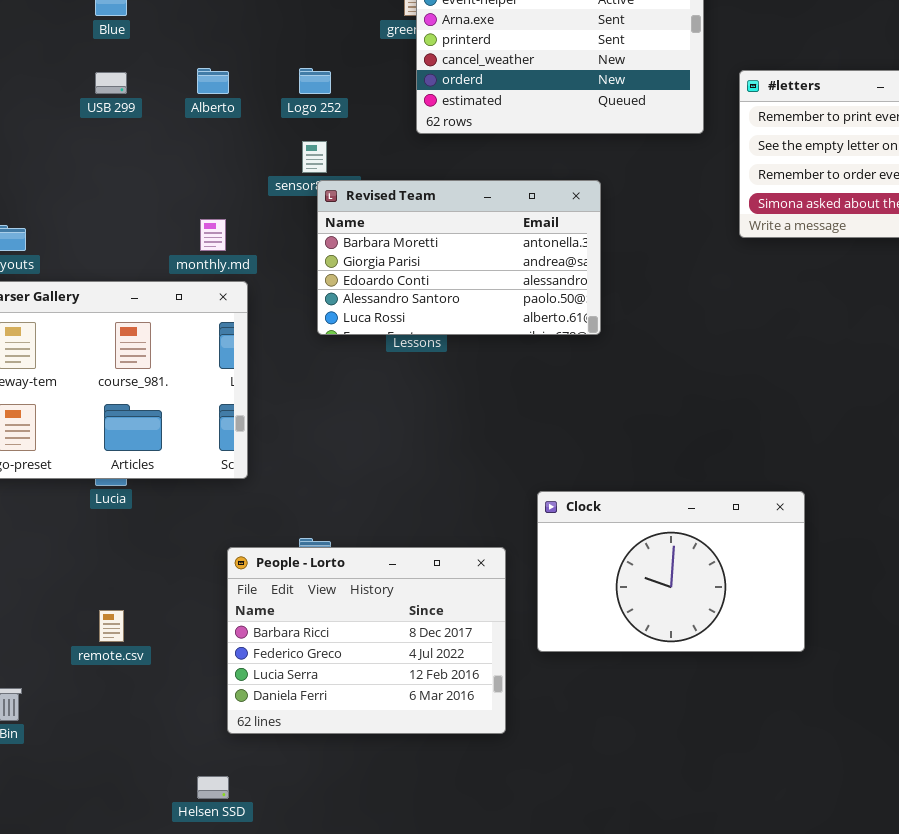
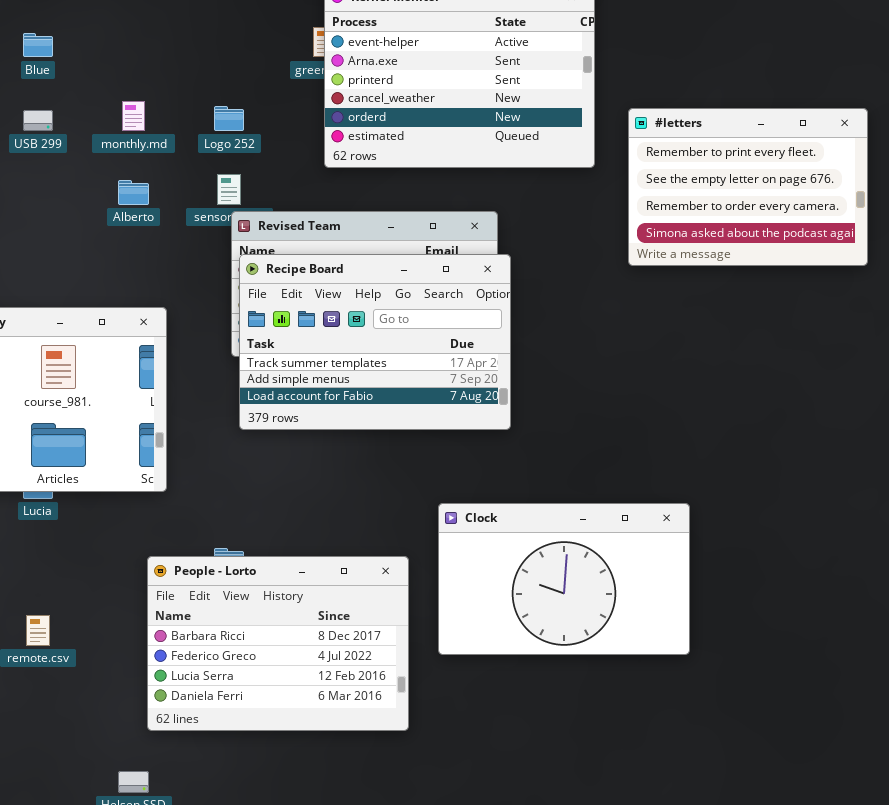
Alberto: [197,68,229,94] -> [118,180,149,205], moved
monthly.md: [200,219,226,251] -> [122,101,145,131], moved
Recipe Board: none -> [239,254,511,430], opened

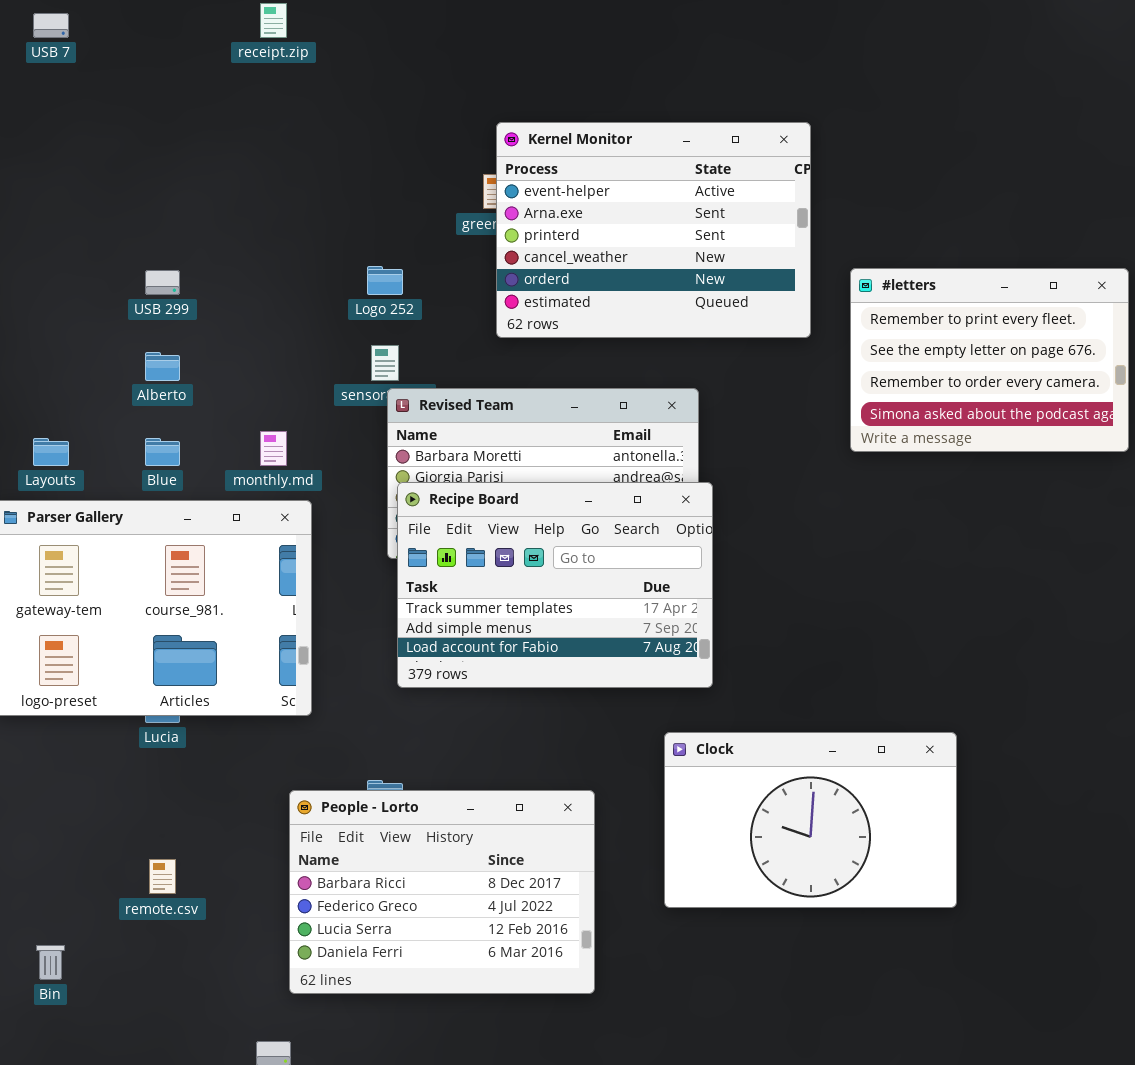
Blue: [23,33,53,57] -> [145,438,180,466], moved
monthly.md: [122,101,145,131] -> [260,431,287,466], moved
Alberto: [118,180,149,205] -> [145,352,180,381], moved
Recipe Board: [239,254,511,430] -> [397,482,713,688], moved
Clock: [438,503,690,655] -> [664,732,957,908], moved

